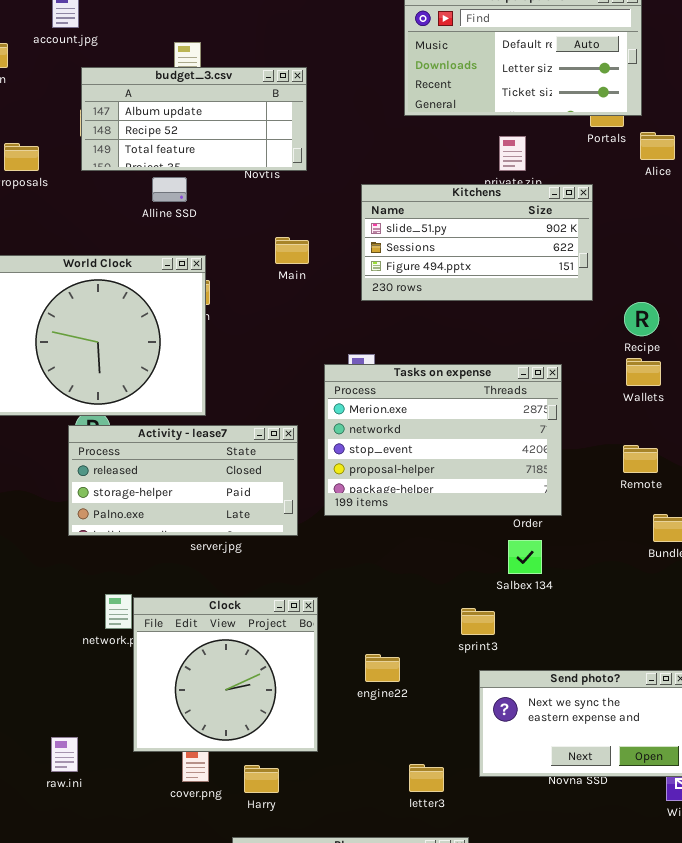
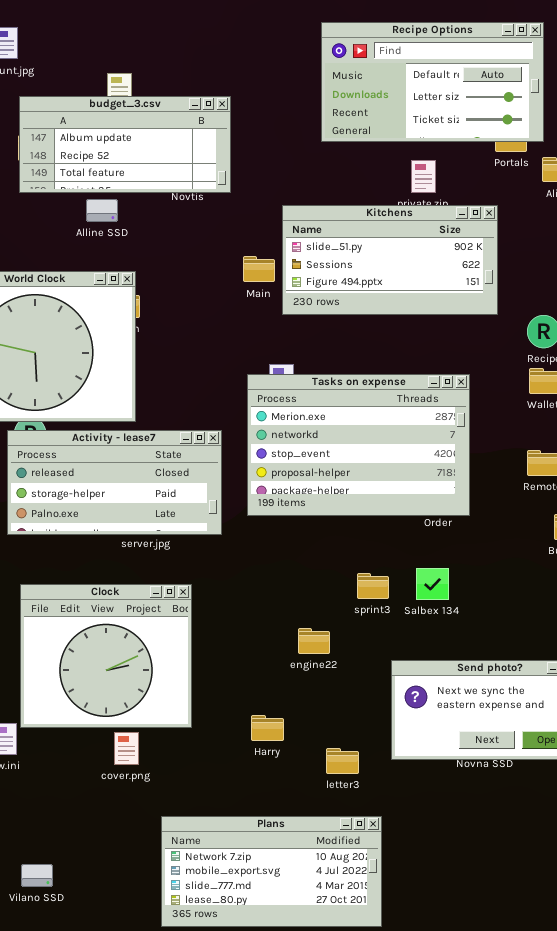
Main: [275,237,309,264] -> [243,256,275,282], moved
Salbex 134: [508,540,542,574] -> [416,568,449,600], moved
Clock: [133,597,318,752] -> [20,584,192,728], moved
sprint3: [461,608,495,635] -> [357,573,389,599], moved
engine22: [365,654,400,682] -> [298,628,330,654], moved
Harry: [244,765,279,793] -> [251,715,284,741], moved

